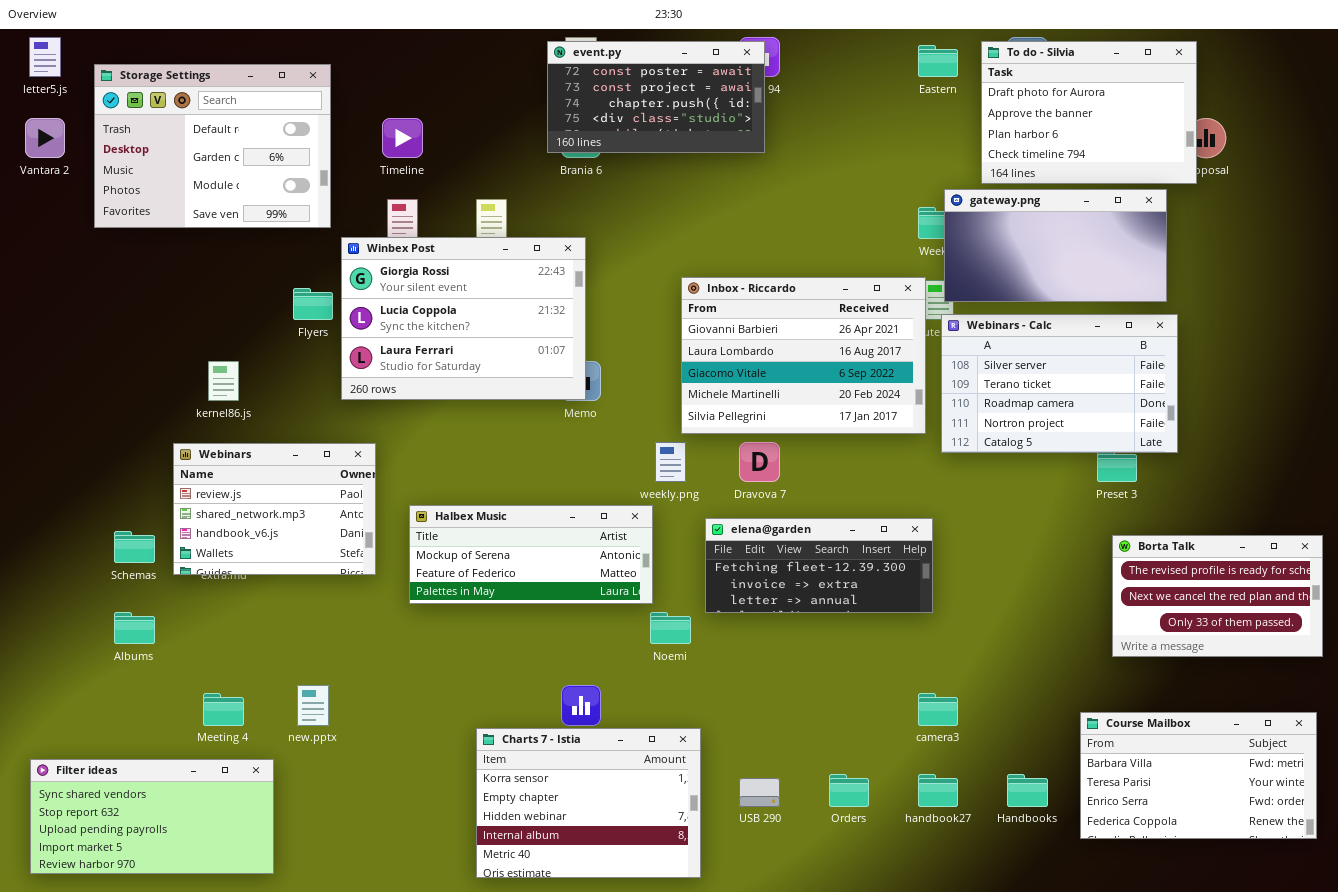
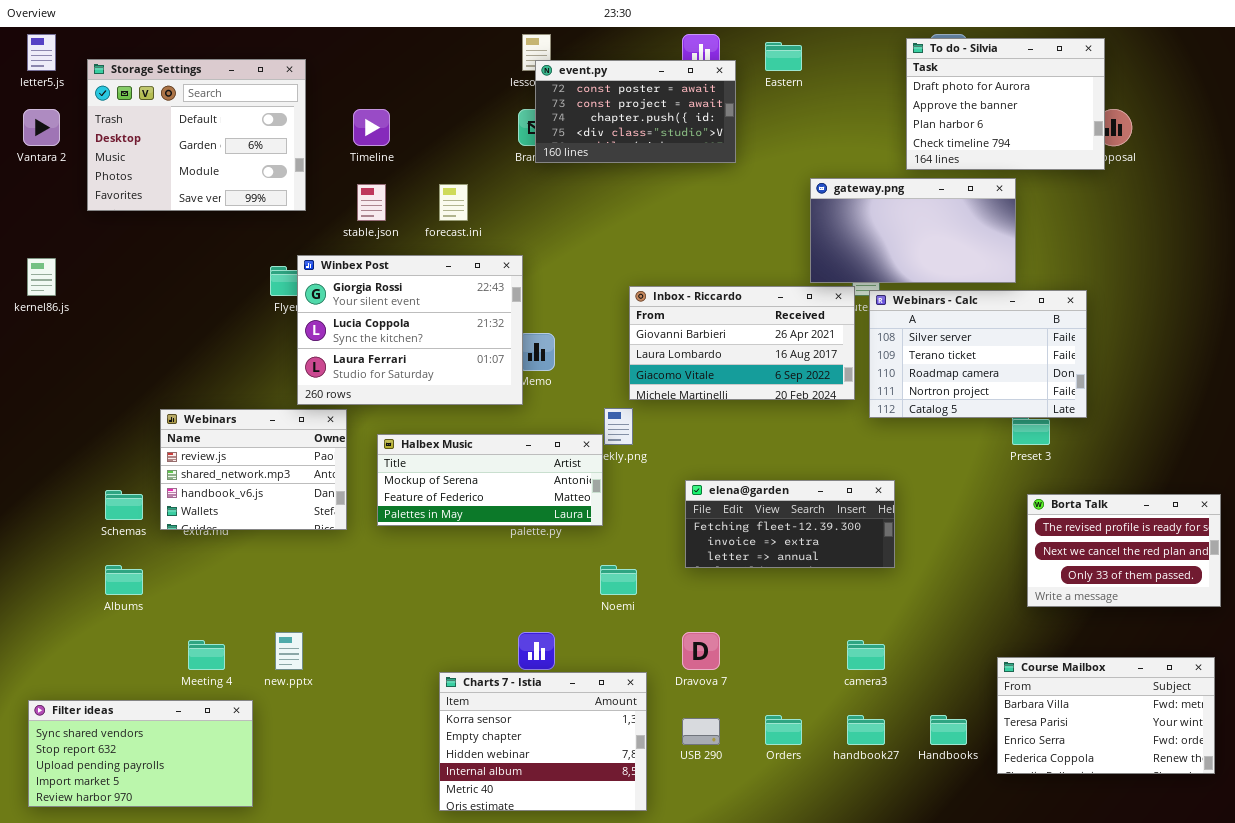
event.py: [547,41,765,153] -> [535,60,736,163], moved
Eastern: [918,45,958,77] -> [765,42,802,71], moved
gateway.png: [944,189,1167,302] -> [810,178,1016,283], moved
Winbex Post: [341,237,586,400] -> [297,255,523,405], moved
Inbox - Riccardo: [681,277,926,434] -> [629,286,855,400], resized
kernel86.js: [208,361,239,401] -> [27,258,56,296], moved
Dravova 7: [739,442,780,482] -> [682,632,720,670], moved
Halbex Music: [409,505,653,604] -> [377,434,603,526], moved
elena@garden: [705,518,933,613] -> [685,480,895,568], moved

